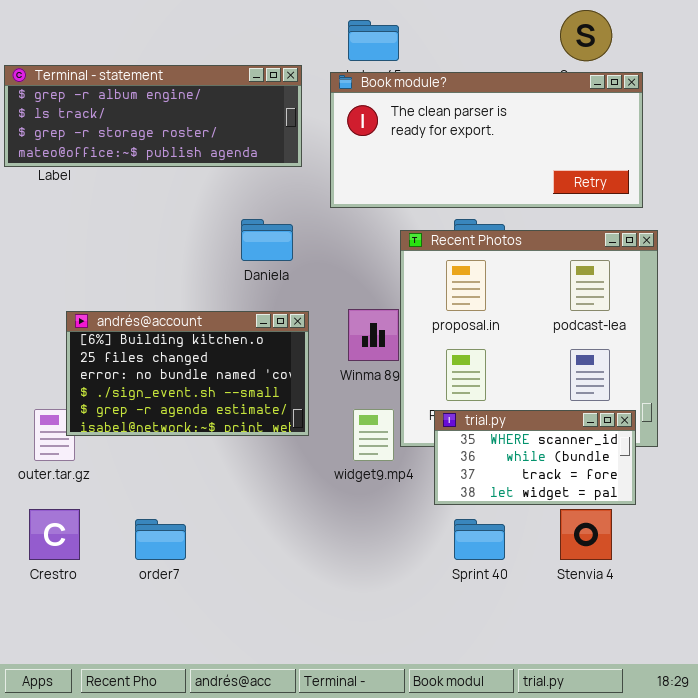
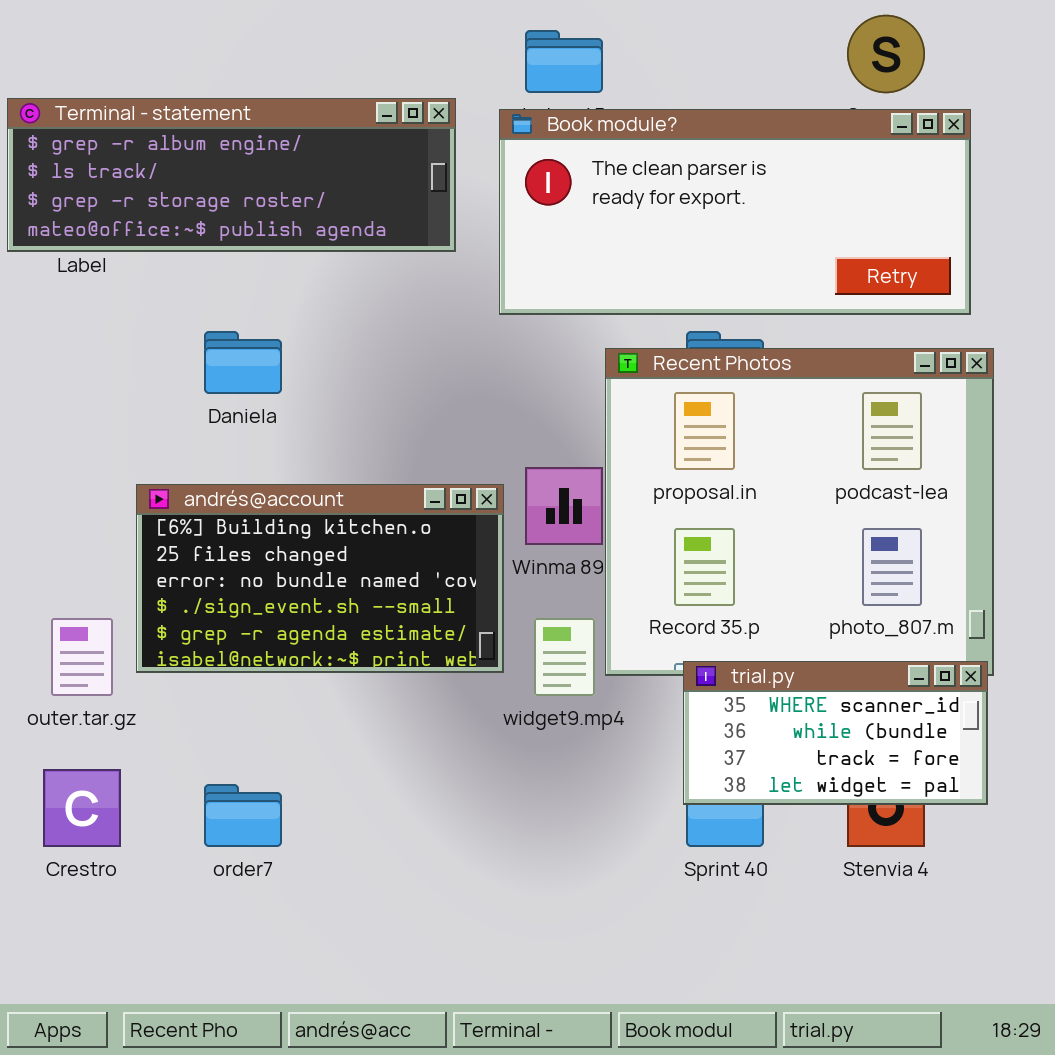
Daniela: [241,219,293,261] -> [204,331,282,394], moved
andrés@account: [66,311,309,436] -> [136,484,504,673], moved
trial.py: [434,410,636,505] -> [683,661,988,805], moved

